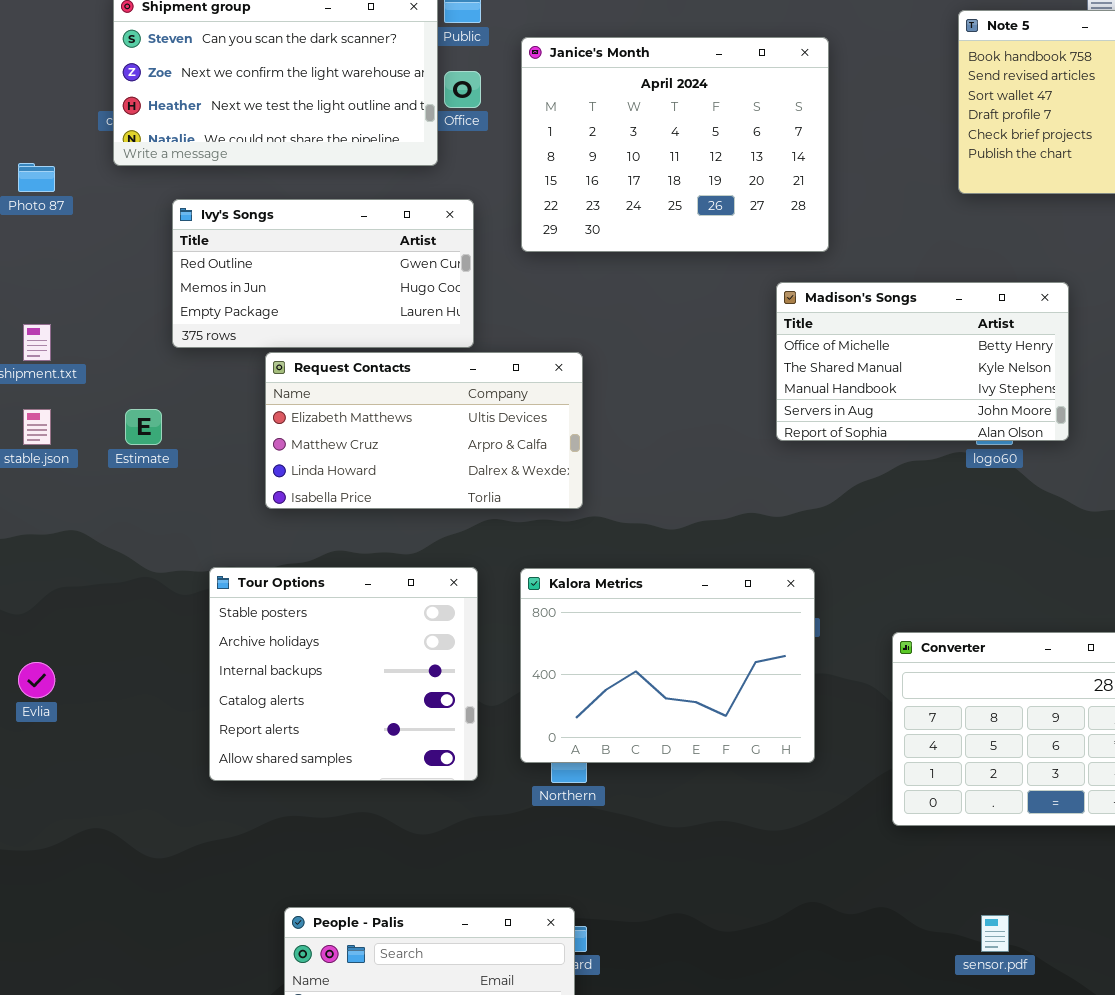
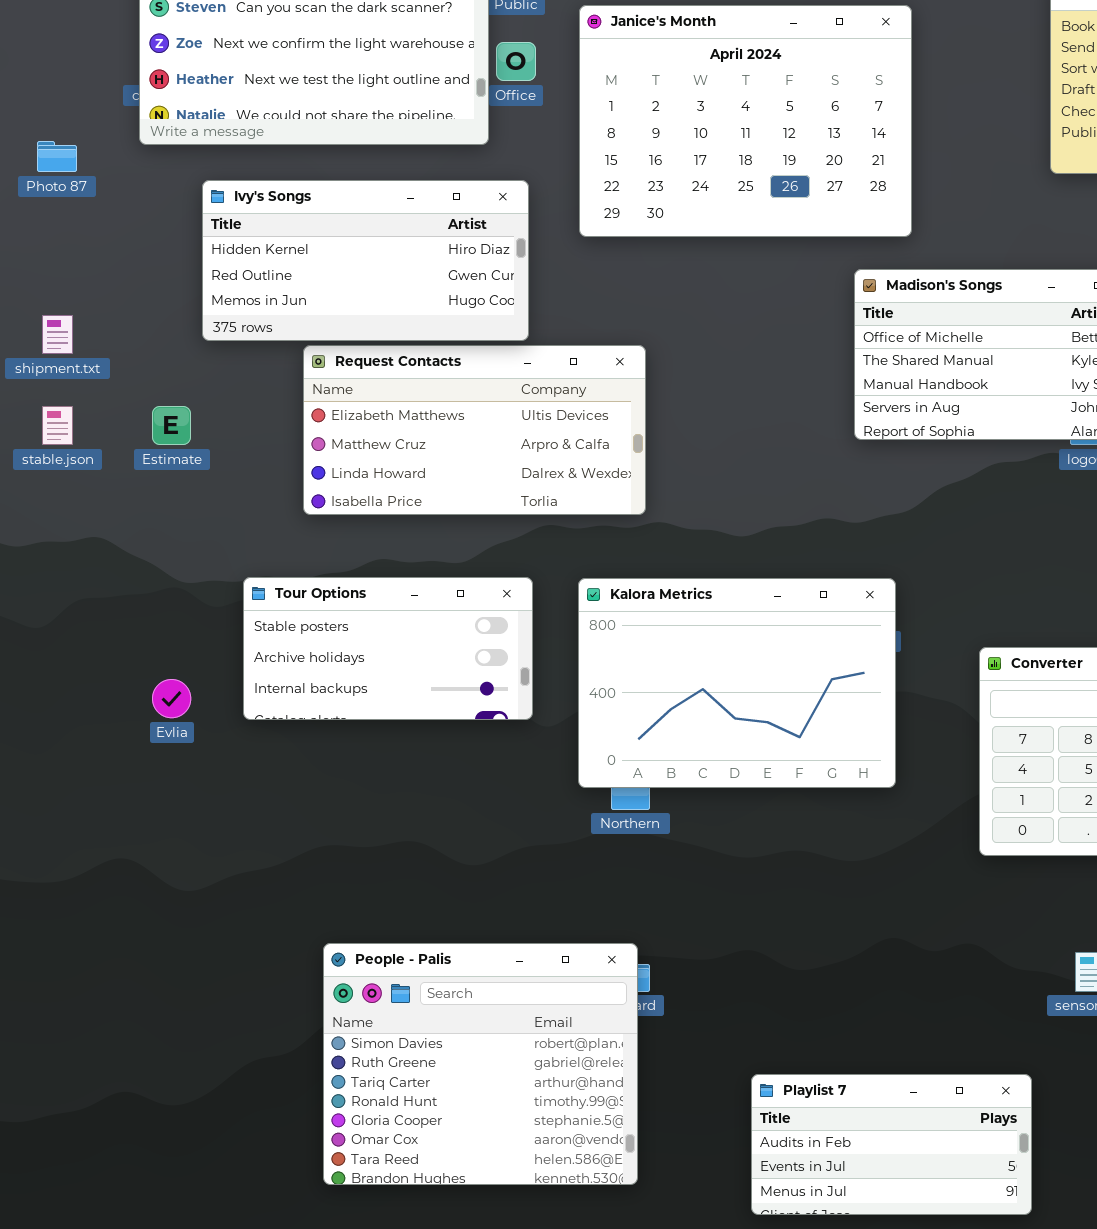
Ivy's Songs: [172,199,474,348] -> [202,180,529,341], scrolled up 1 row
Tour Options: [209,567,478,781] -> [243,577,533,720], resized
Evlia: [18,662,55,698] -> [152,679,191,718], moved

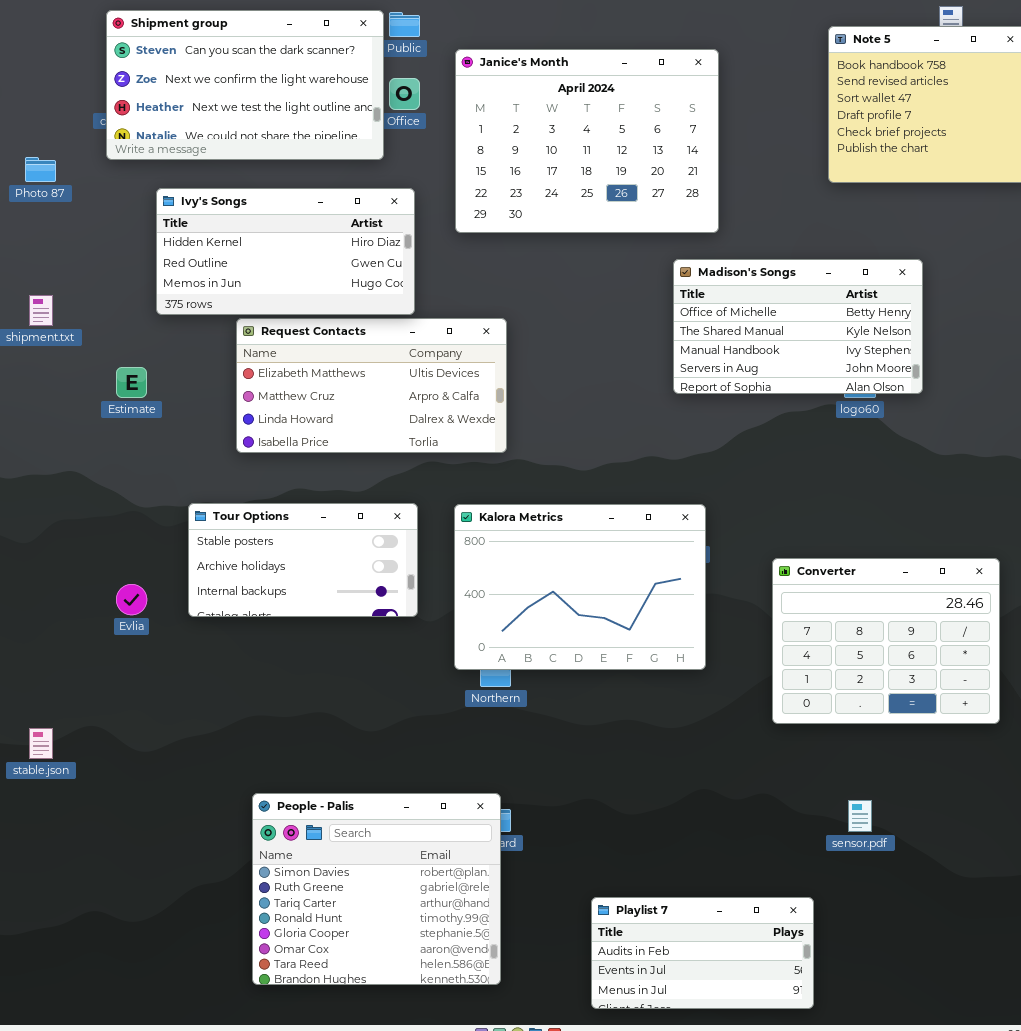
stable.json: [42,406,73,445] -> [29,728,53,759], moved

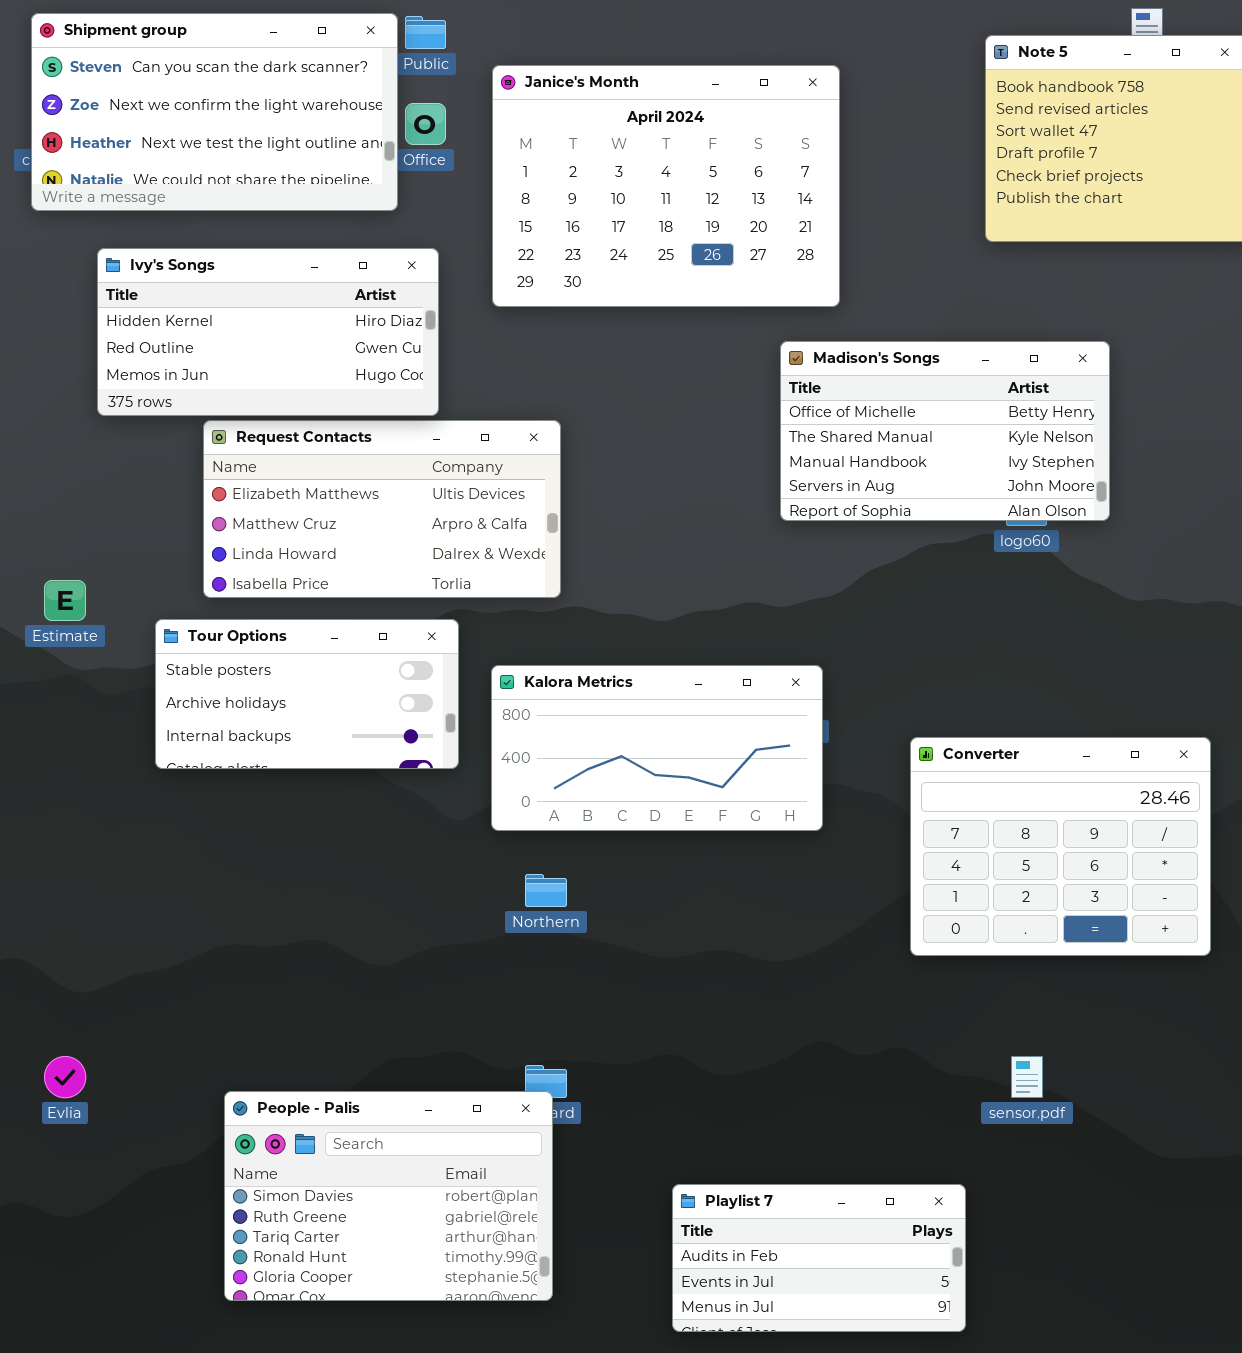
Estimate: [116,367,147,398] -> [44,580,86,621], moved
Tour Options: [188,503,418,617] -> [155,619,459,769], moved
Kalora Metrics: [454,504,706,670] -> [491,665,823,831], resized
Evlia: [116,584,147,615] -> [44,1056,86,1098], moved
People - Palis: [252,793,501,985] -> [224,1091,553,1301], resized

